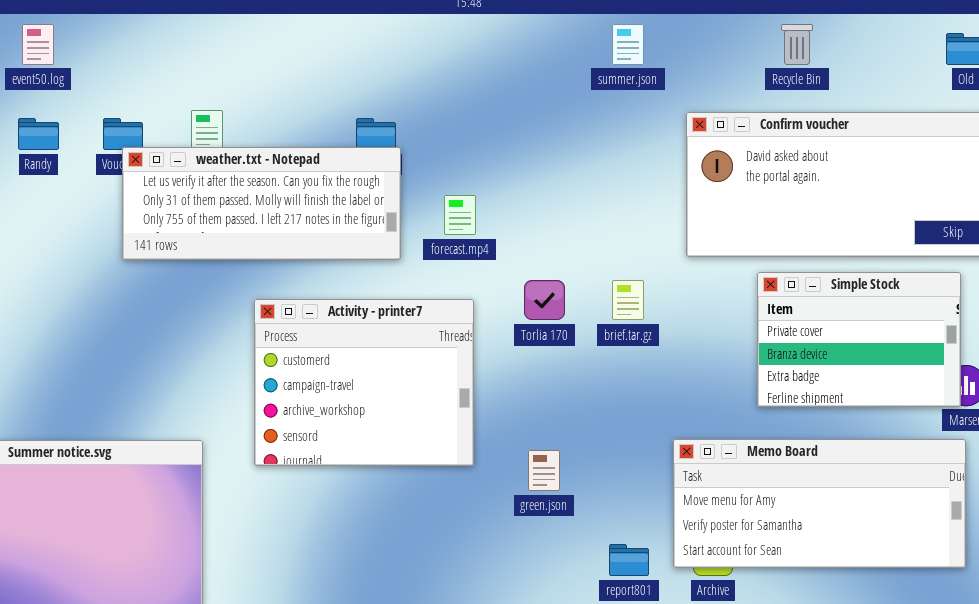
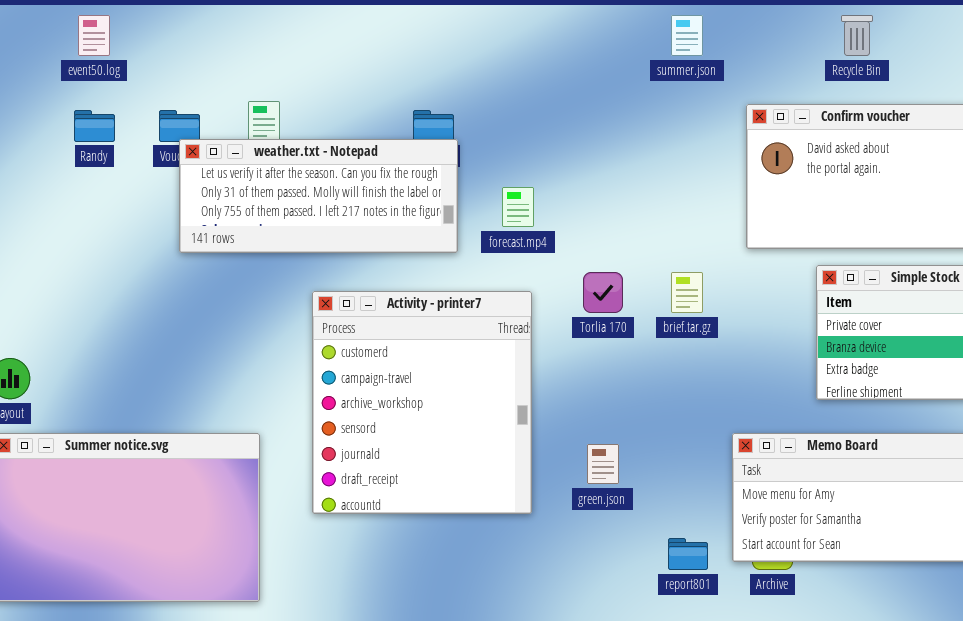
Activity - printer7: [254,299,474,466] -> [312,291,532,514], resized

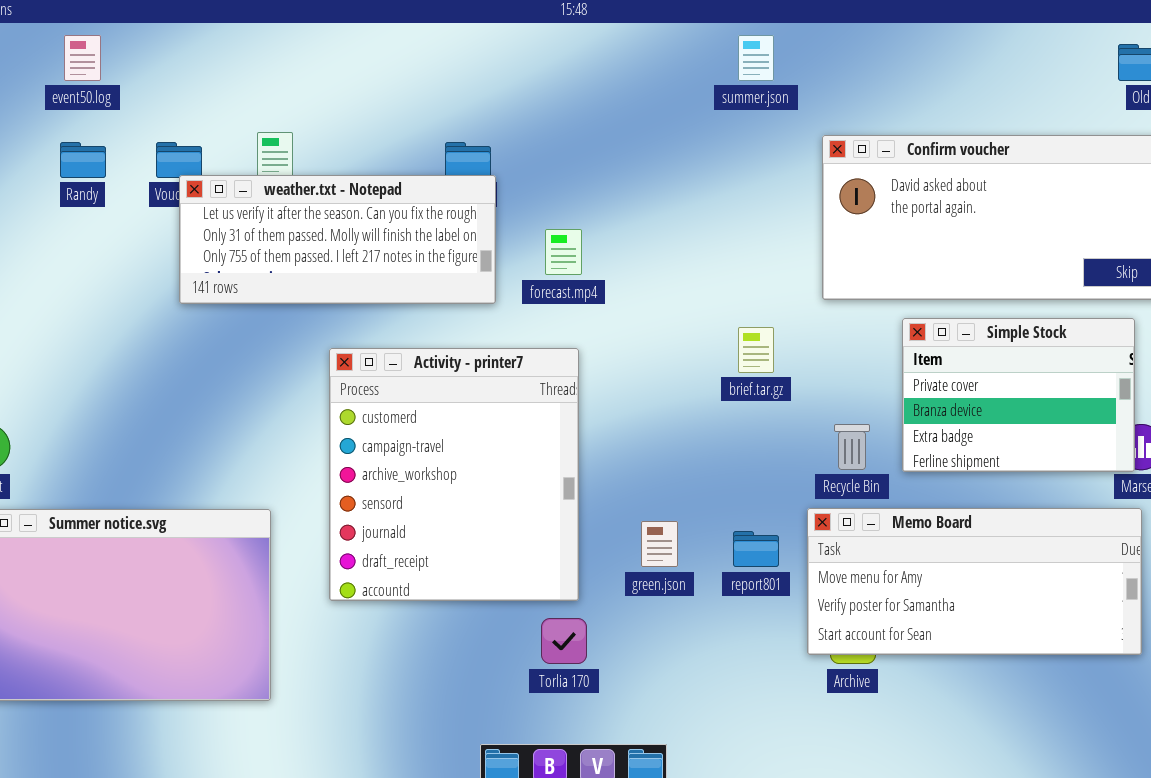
Recycle Bin: [841,15,873,56] -> [834,424,870,470], moved
Torlia 170: [583,272,623,313] -> [541,618,587,664], moved
report801: [668,538,708,570] -> [733,531,779,567], moved

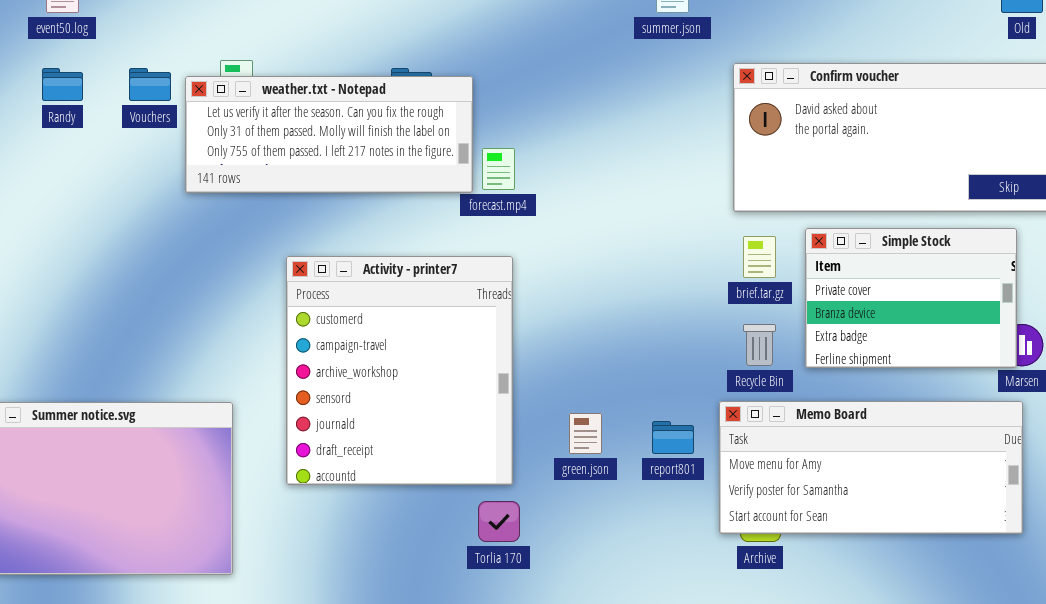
weather.txt - Notepad: [179,175,496,304] -> [185,76,473,193], moved
brief.tar.gz: [738,327,774,373] -> [743,236,776,278], moved

